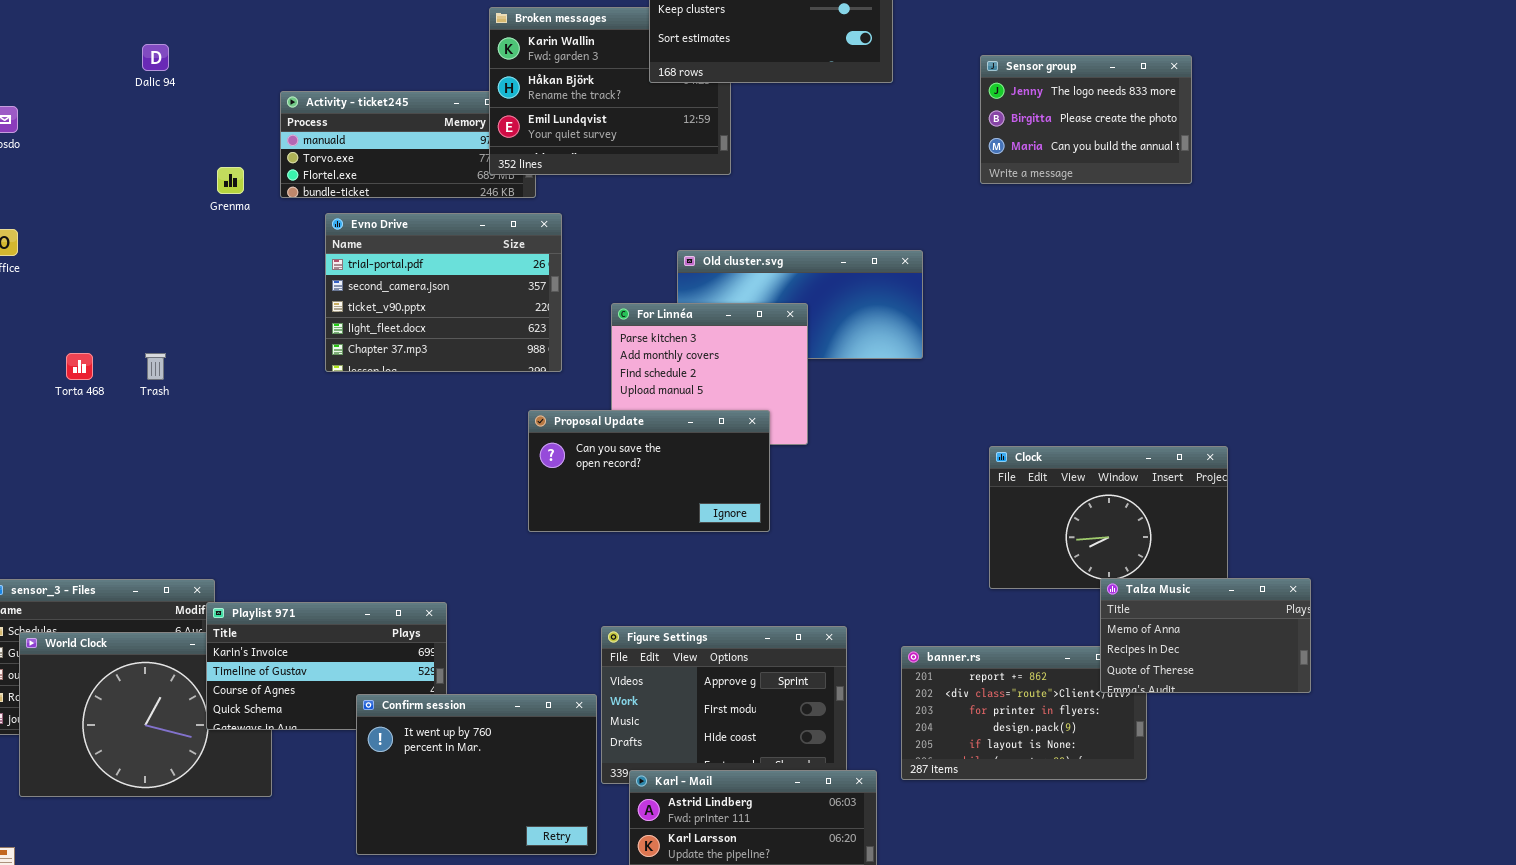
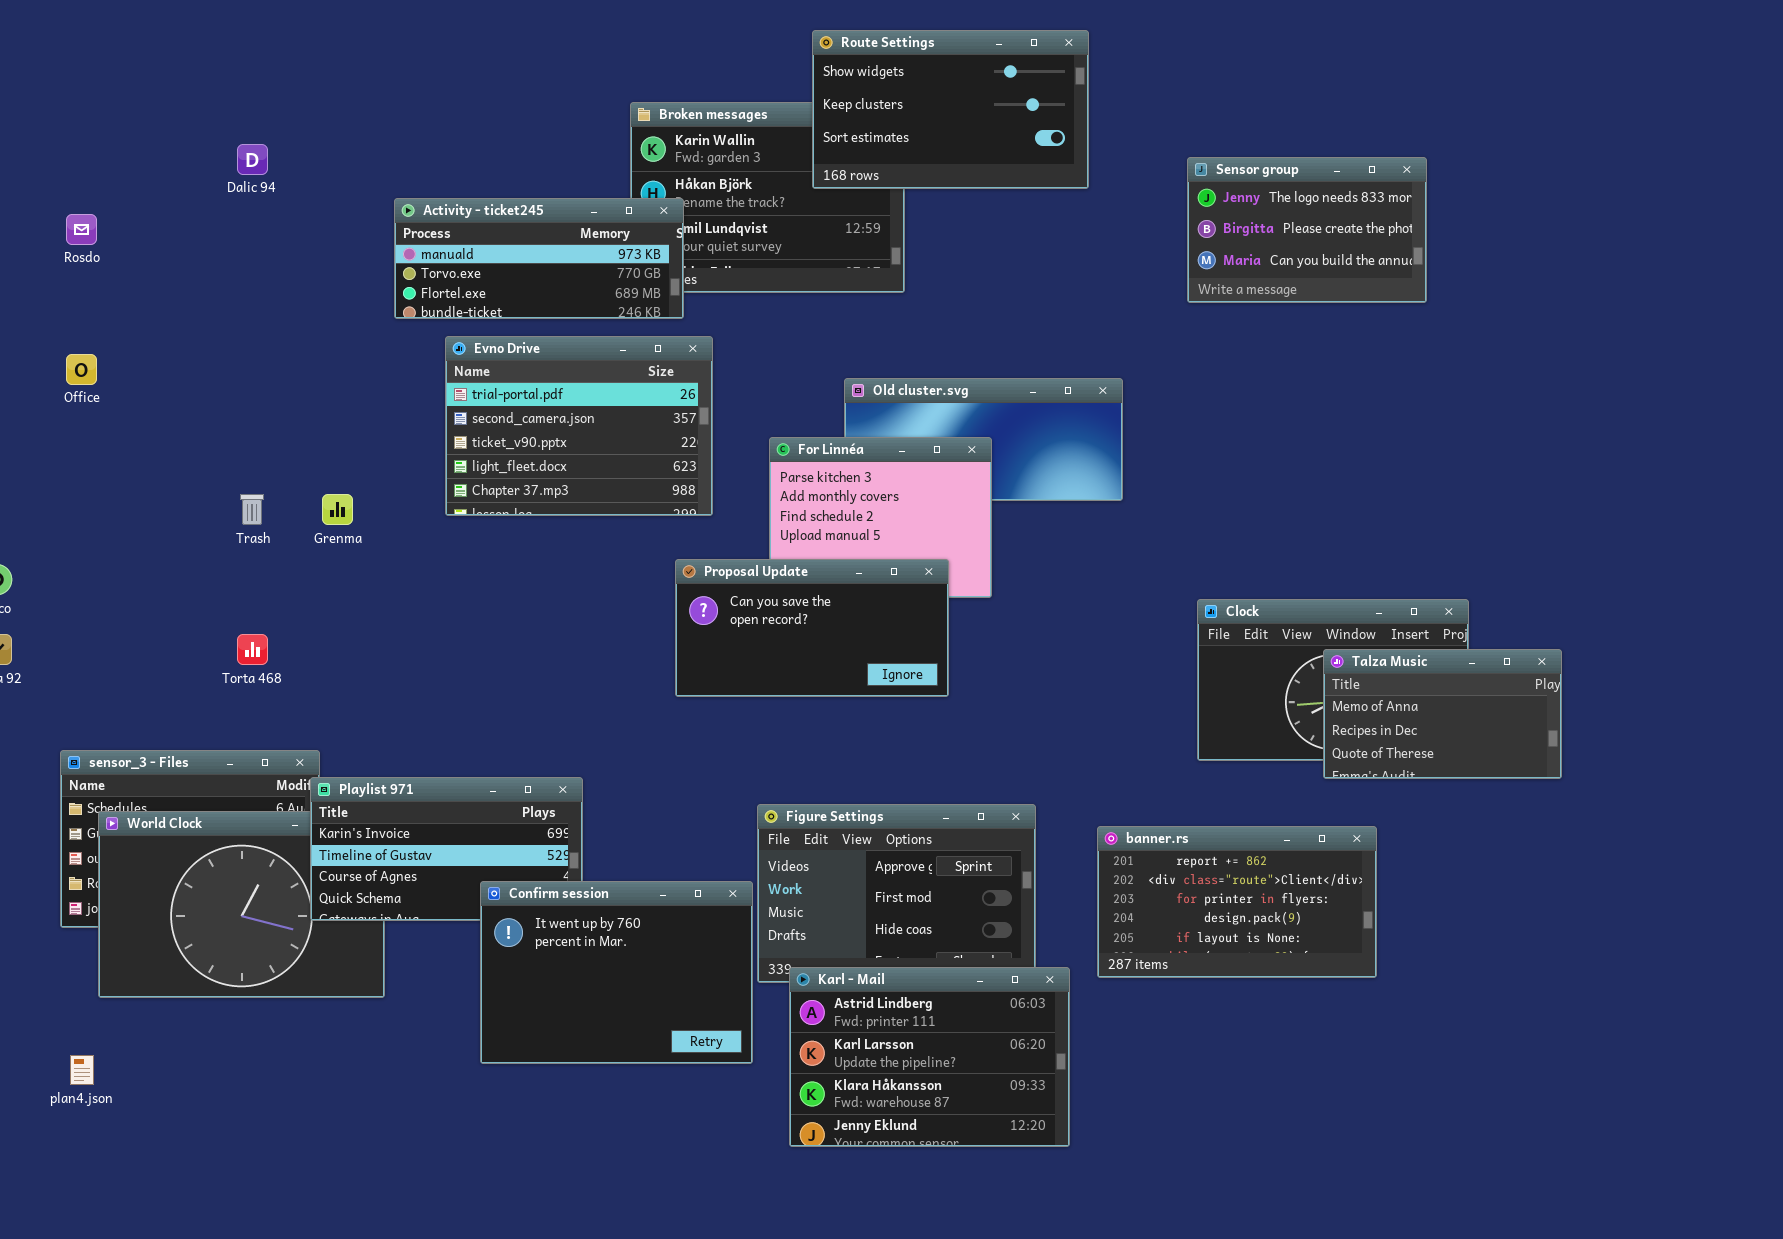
Activity - ticket245: [280,91,536,198] -> [394,198,684,319], raised
Grenma: [217,167,244,194] -> [322,494,353,525], moved
Torta 468: [66,353,93,380] -> [237,634,268,665], moved
Talza Music: [1100,578,1311,693] -> [1323,649,1562,779], moved

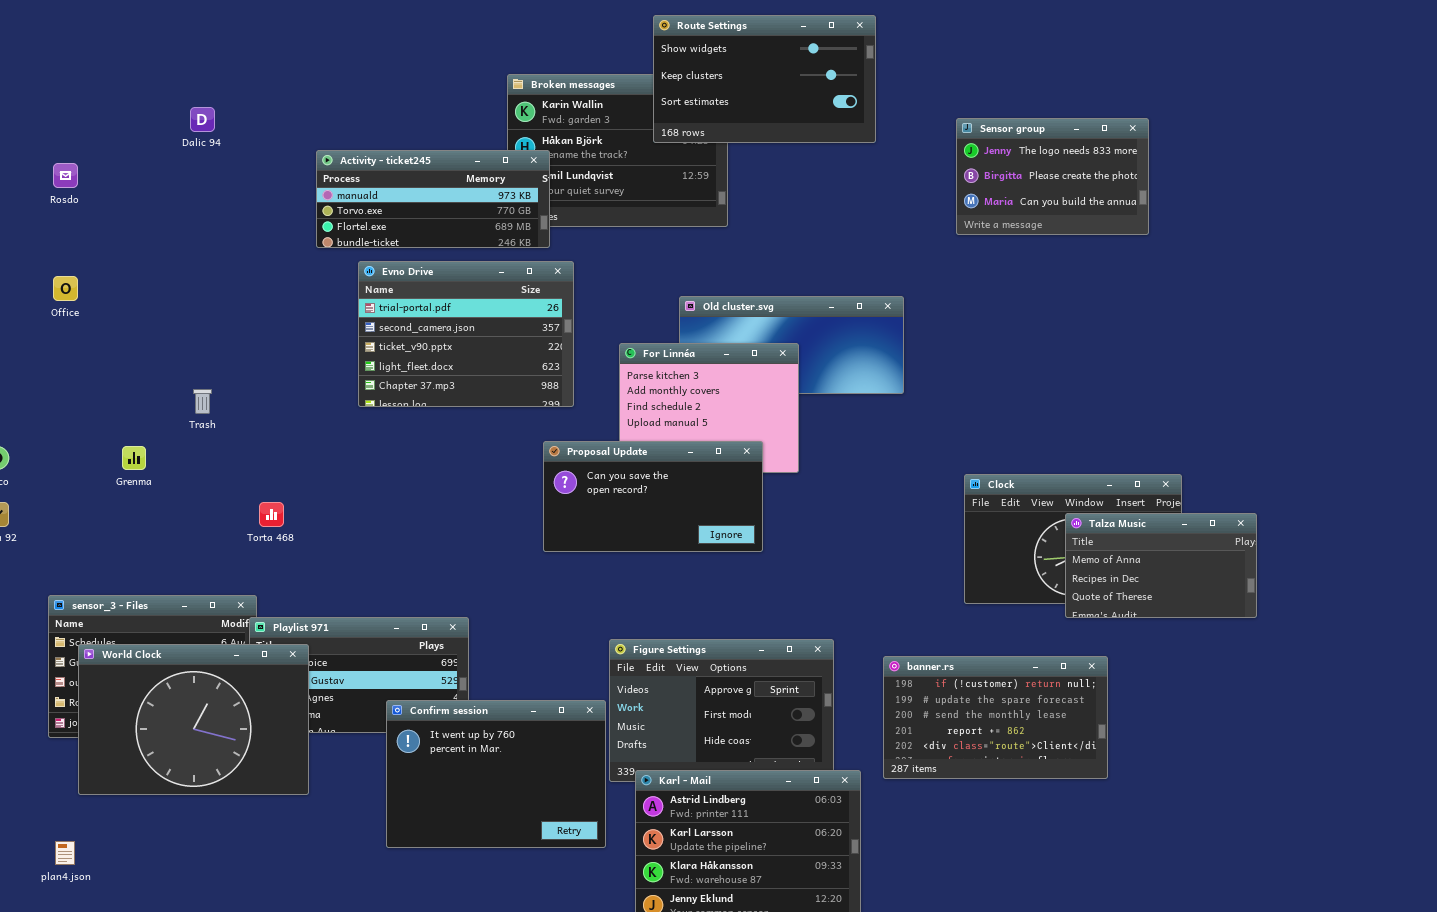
Grenma: [322,494,353,525] -> [122,446,146,470], moved
Torta 468: [237,634,268,665] -> [259,502,284,527], moved
World Clock: [98,811,385,998] -> [78,644,309,795], raised
banner.rs: [1097,826,1377,978] -> [883,656,1108,779], scrolled up 3 rows

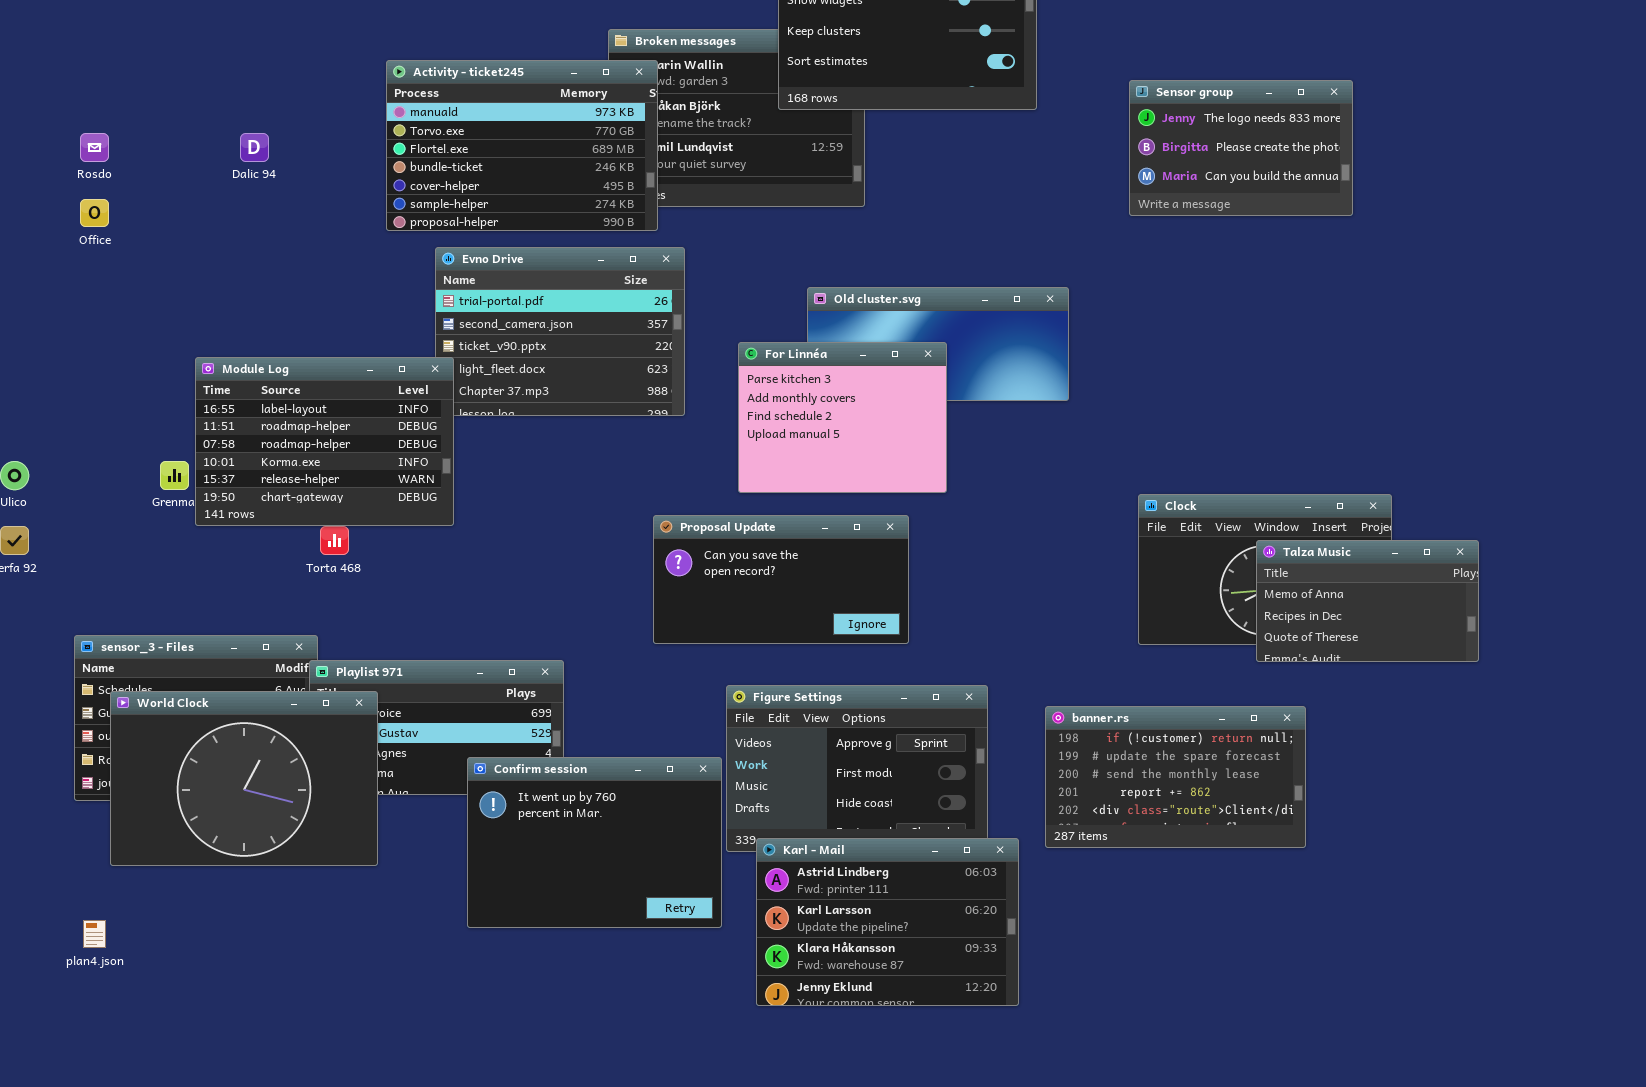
Dalic 94: [190,107,215,132] -> [240,133,269,162], moved
Activity - ticket245: [316,150,550,248] -> [386,60,658,231], resized
Office: [53,276,78,301] -> [80,199,109,227], moved
Module Log: none -> [195,357,454,526], opened
Proposal Update: [543,441,763,552] -> [653,515,909,644], moved

